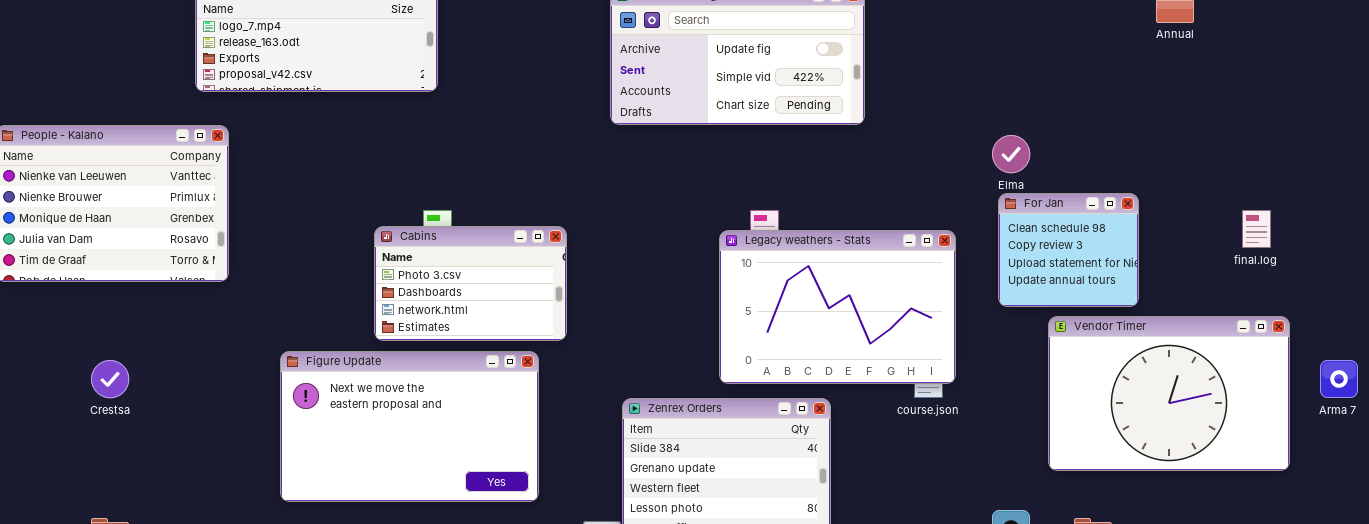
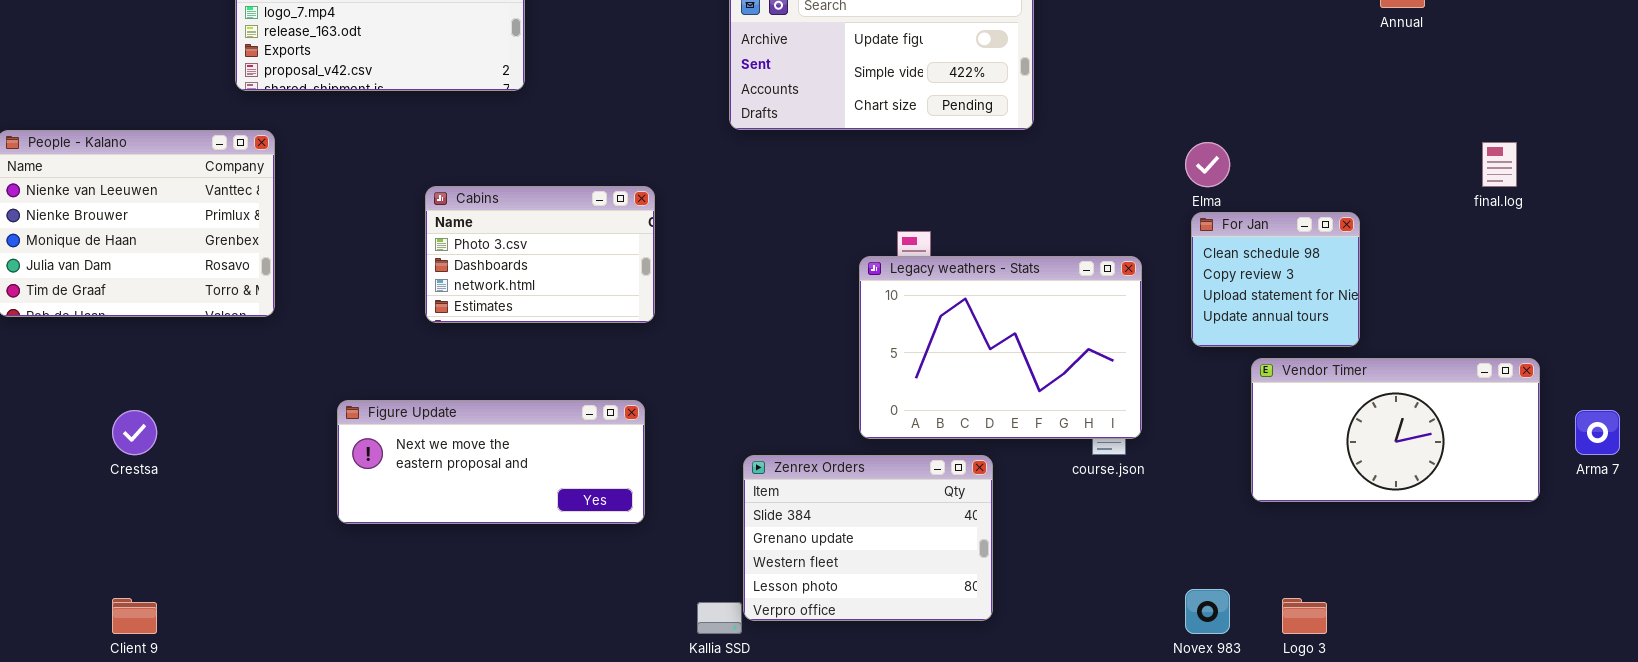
final.log: [1242,210,1271,248] -> [1482,142,1517,187], moved
Cabins: [374,226,567,341] -> [425,186,655,323], moved
Vendor Timer: [1048,316,1290,471] -> [1251,358,1540,502], resized
Figure Update: [280,351,539,502] -> [337,400,645,524], resized

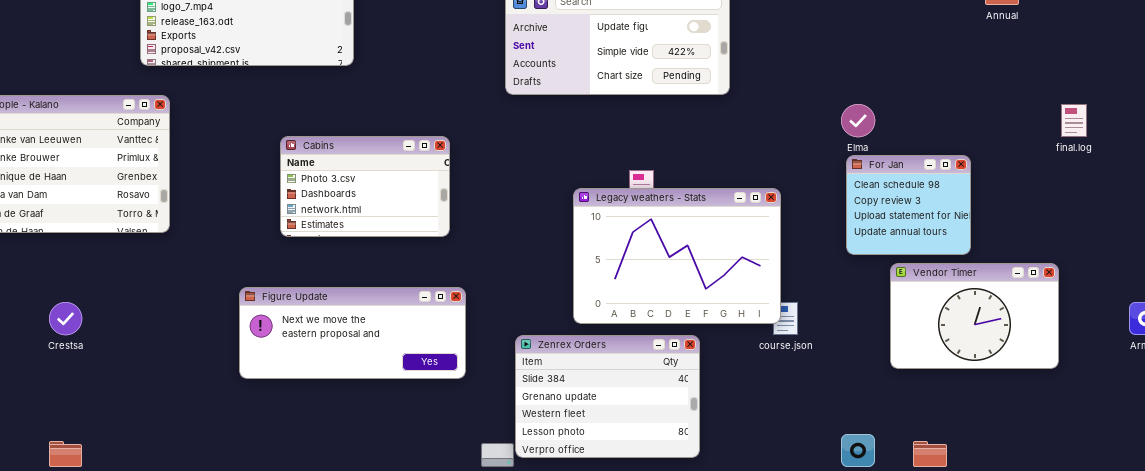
Legacy weathers - Stats: [859,256,1142,439] -> [573,188,781,324], moved
Vendor Timer: [1251,358,1540,502] -> [890,263,1059,369], resized
Figure Update: [337,400,645,524] -> [239,287,466,379], moved

